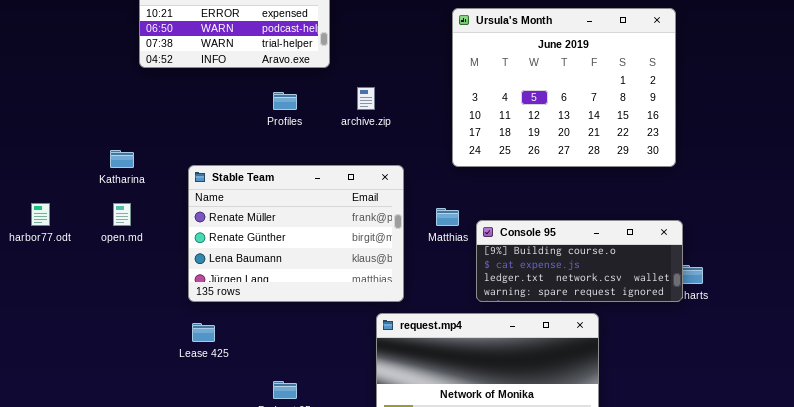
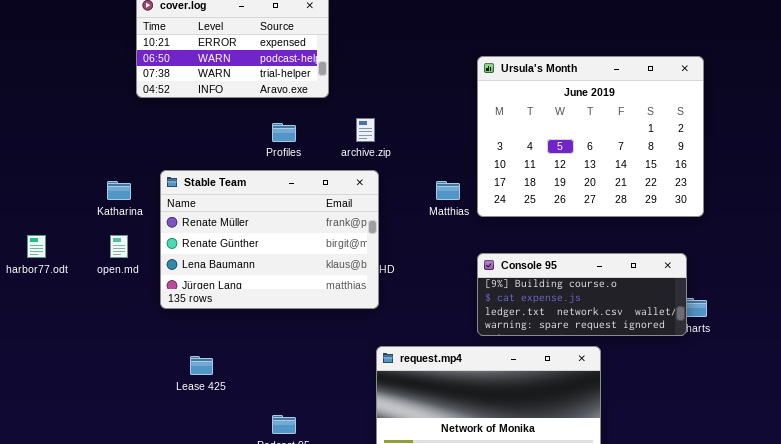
Ursula's Month: [452,8,676,167] -> [477,56,704,217], moved
Stable Team: [188,165,404,302] -> [160,170,379,309], moved
Matthias: [436,208,459,226] -> [436,181,460,200], moved

